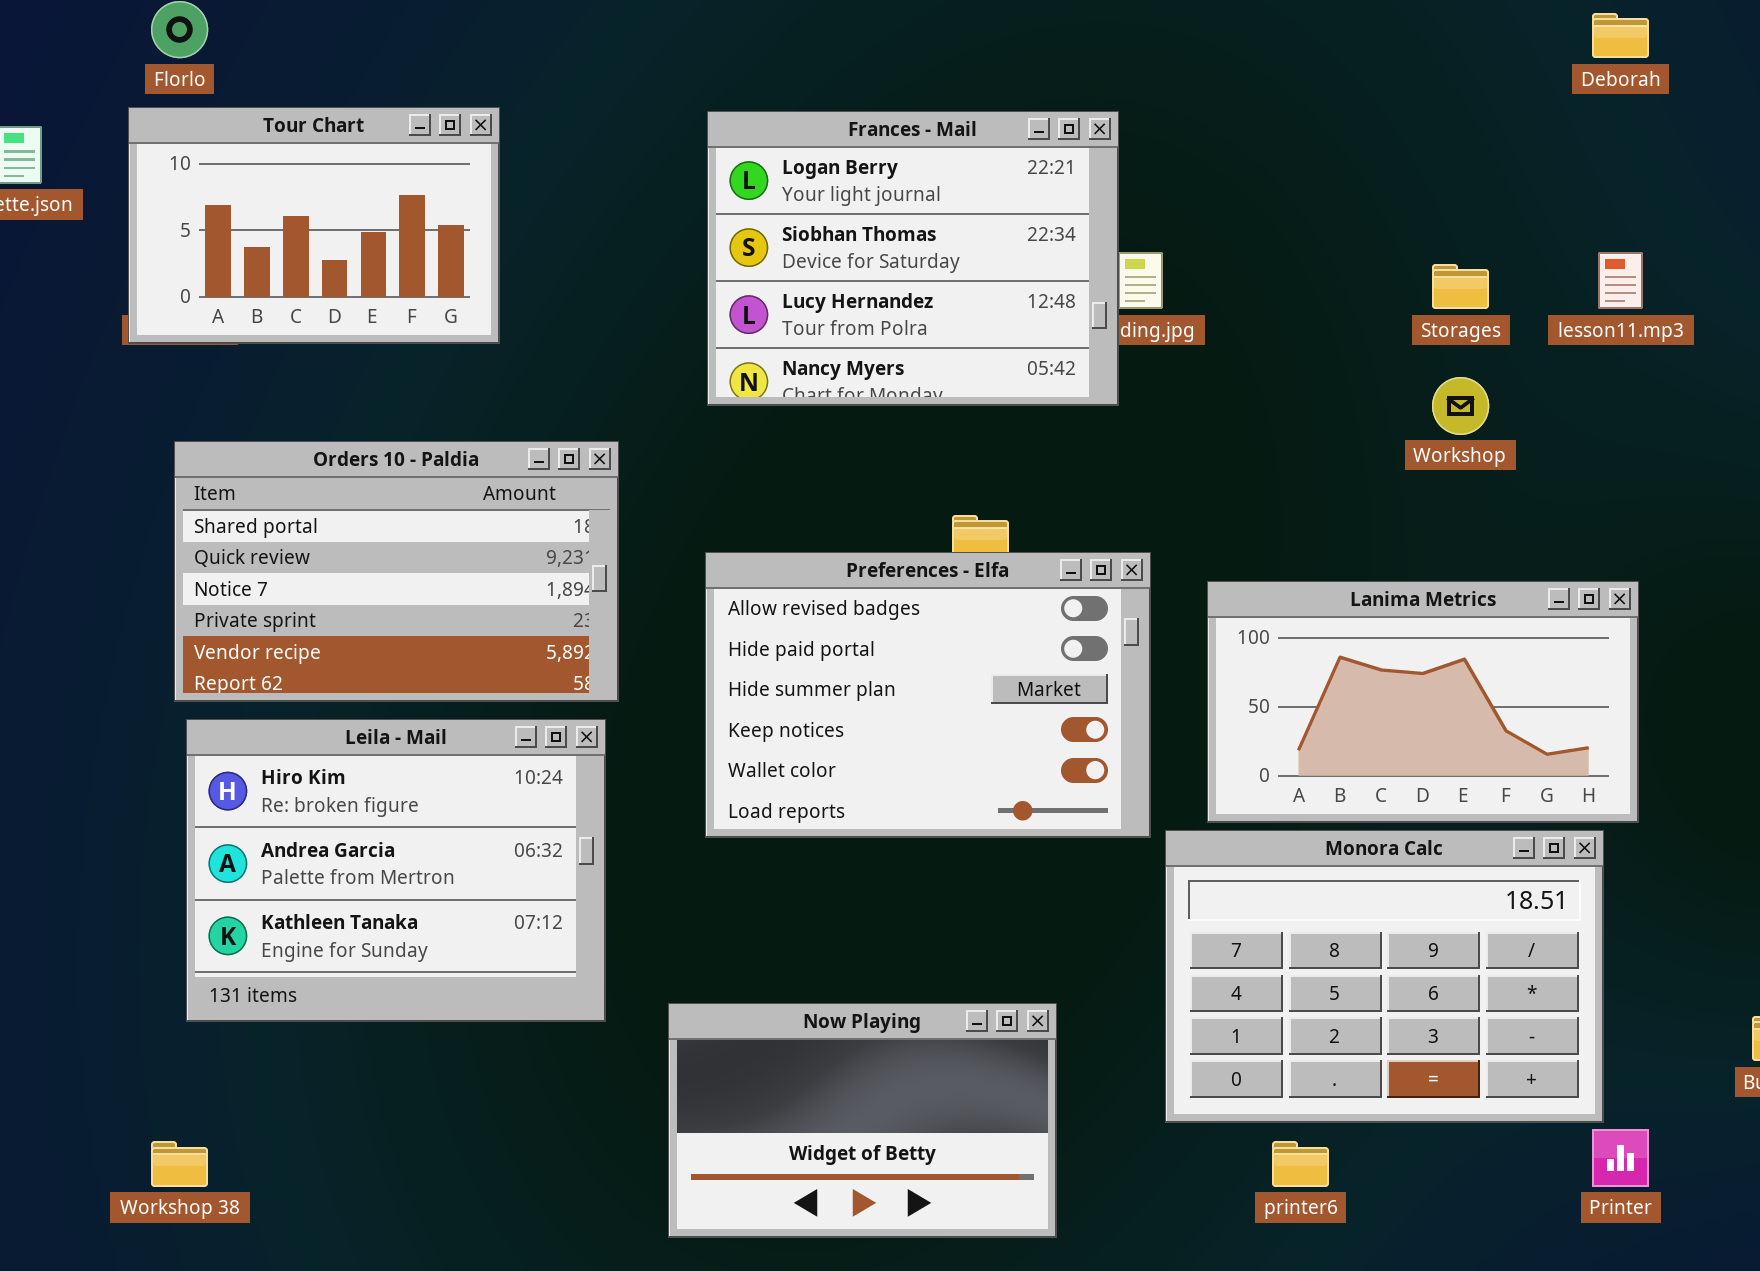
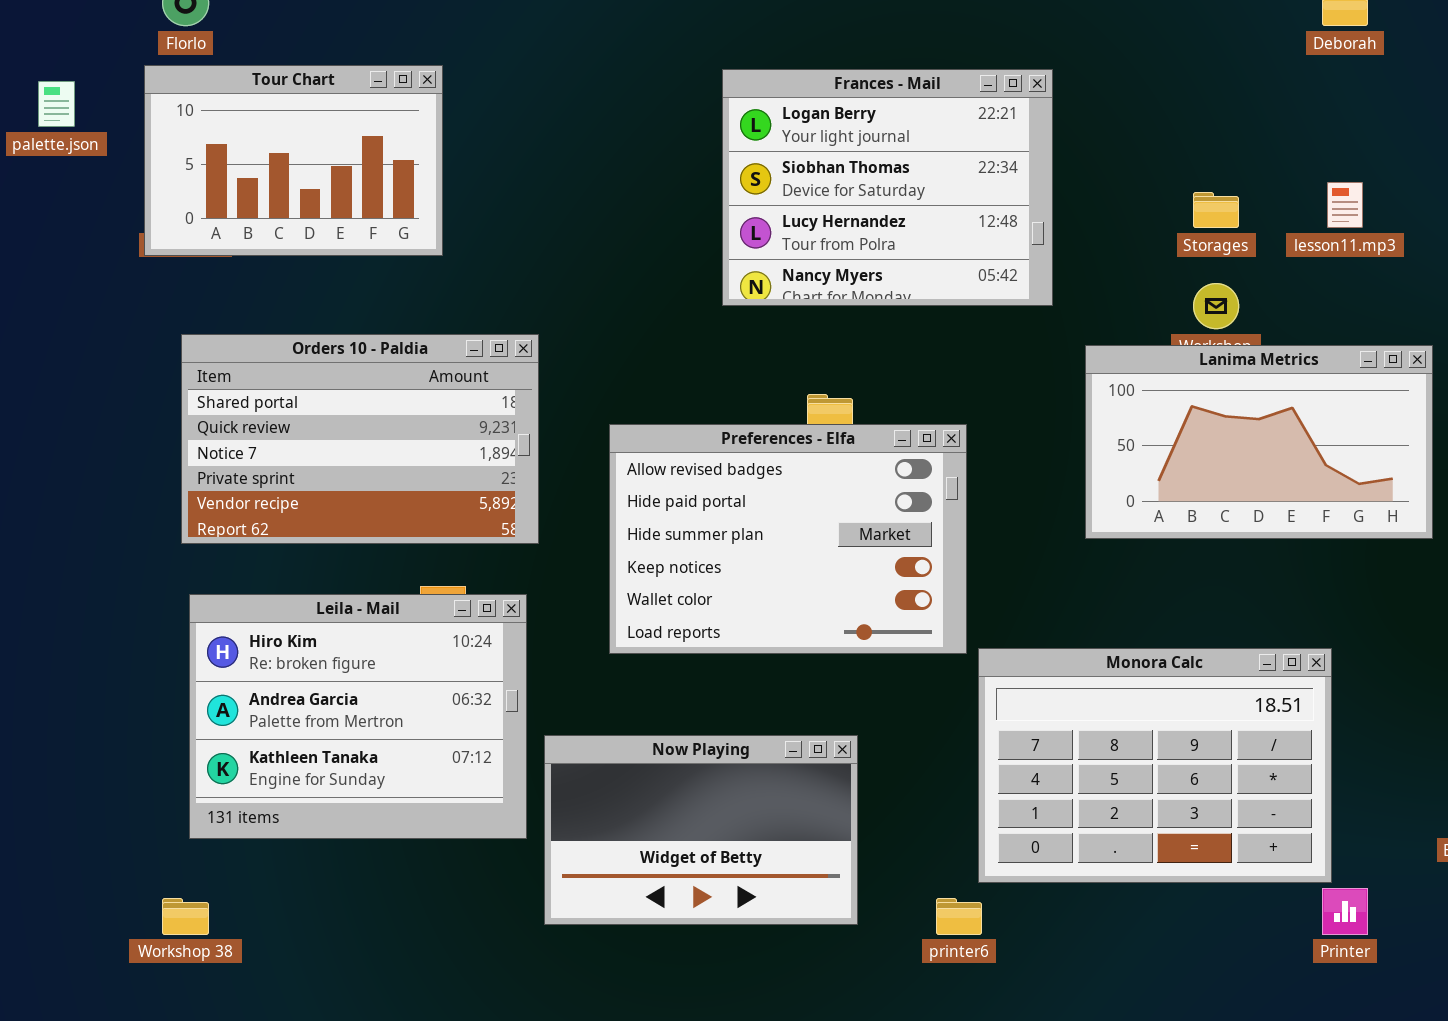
Frances - Mail: [707,111,1119,406] -> [722,69,1053,306], moved
Lanima Metrics: [1207,581,1639,823] -> [1085,345,1433,539], moved
Leila - Mail: [186,719,606,1022] -> [189,594,527,839], moved
Now Playing: [668,1003,1057,1238] -> [544,735,858,925], moved
printer6: [1272,1141,1329,1187] -> [936,898,982,935], moved

